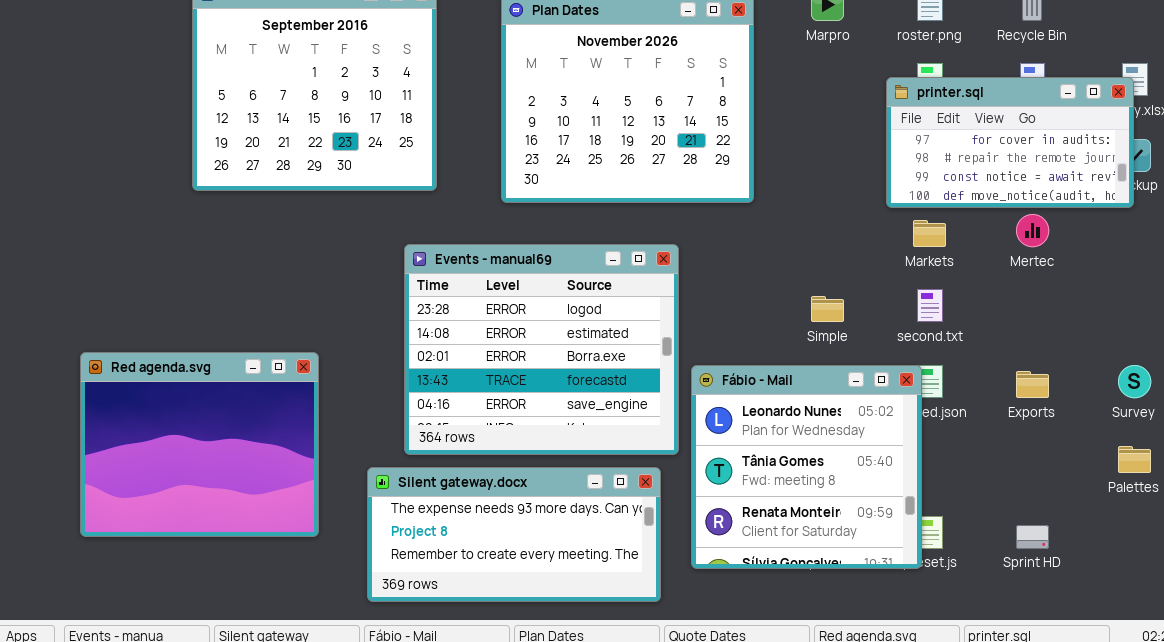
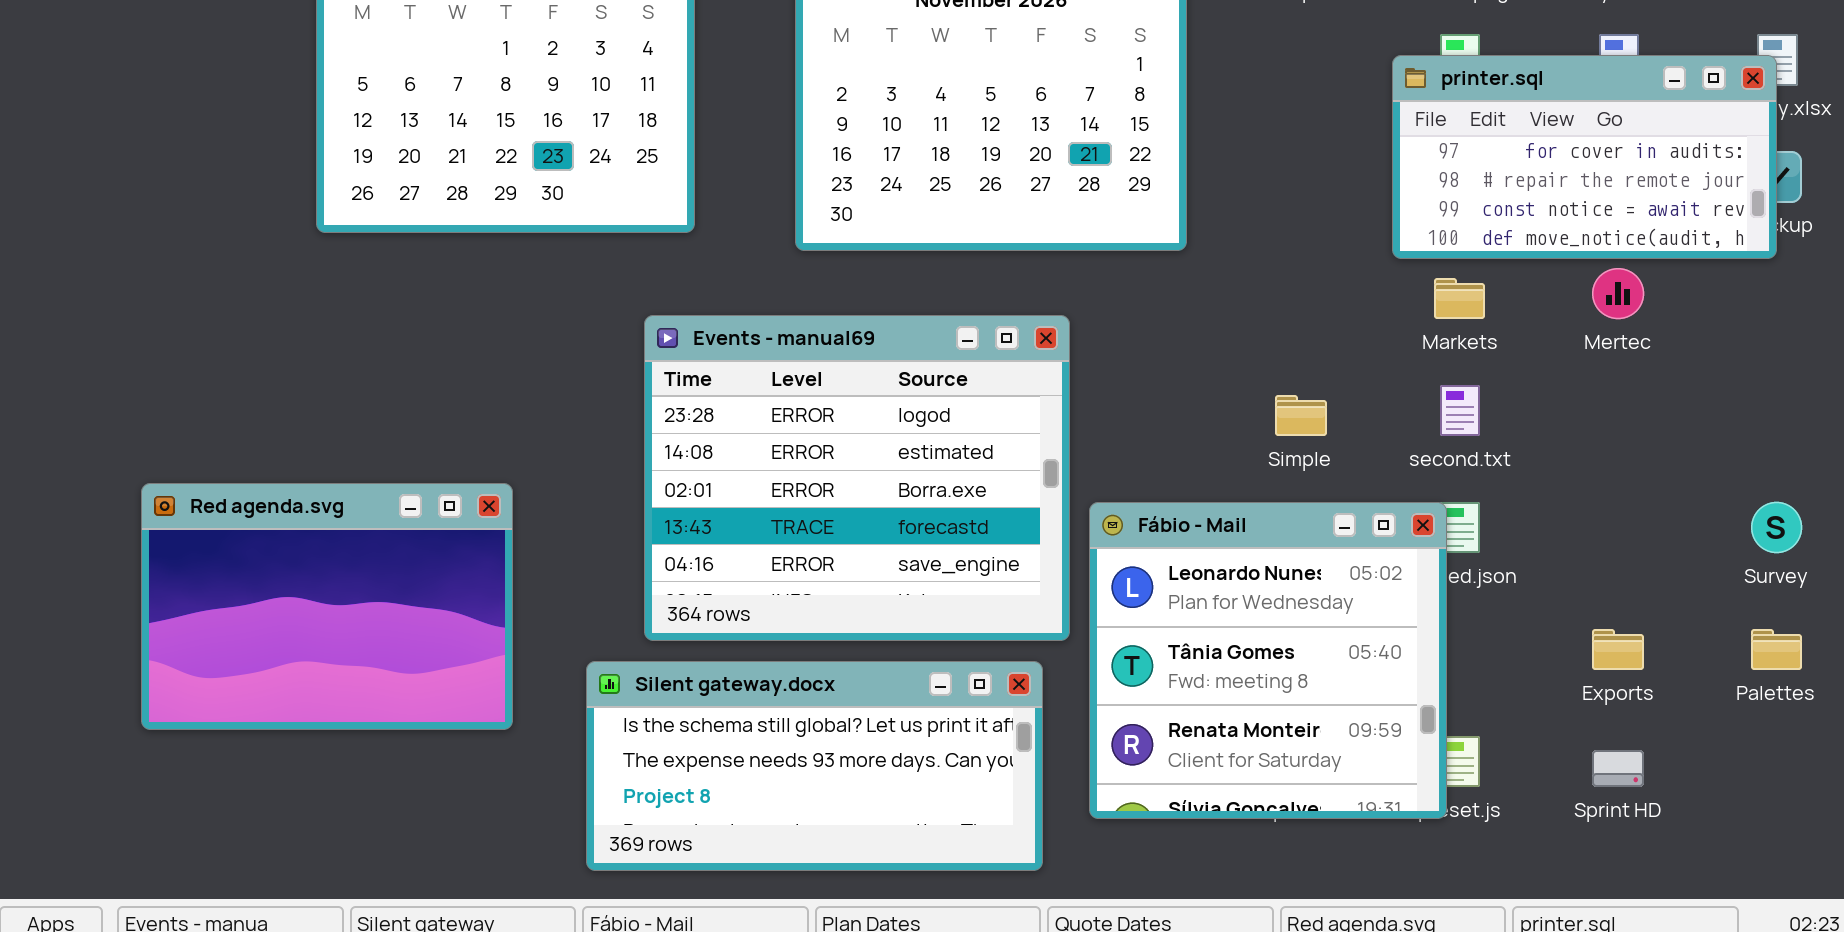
Red agenda.svg: [80,352,319,537] -> [141,483,513,730], resized
Exports: [1016,371,1049,398] -> [1592,629,1644,670], moved
Silent gateway.docx: [367,467,661,602] -> [586,661,1043,871], scrolled up 1 row

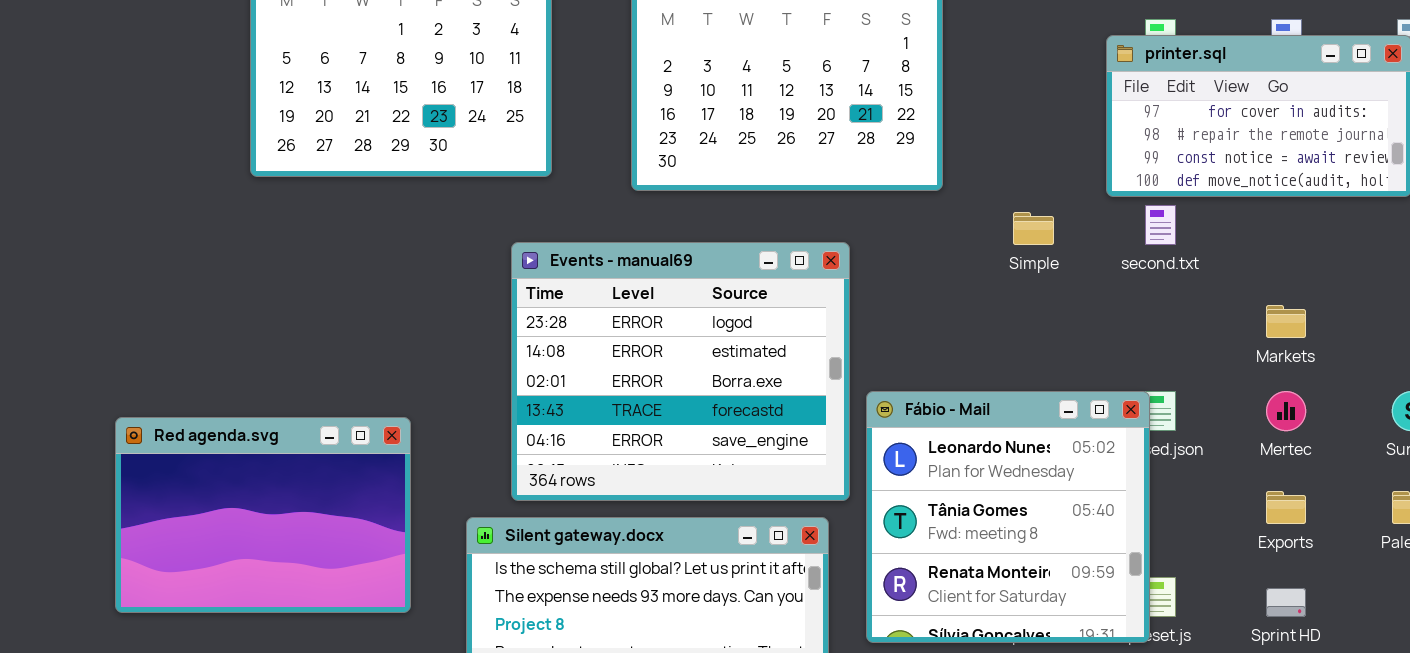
Mertec: [1592,268,1644,319] -> [1266,391,1306,431], moved
Markets: [1434,278,1485,319] -> [1266,305,1306,338], moved
second.txt: [1440,385,1480,436] -> [1145,205,1176,245], moved
Simple: [1275,395,1327,436] -> [1013,212,1054,245], moved
Red agenda.svg: [141,483,513,730] -> [115,417,411,613], moved

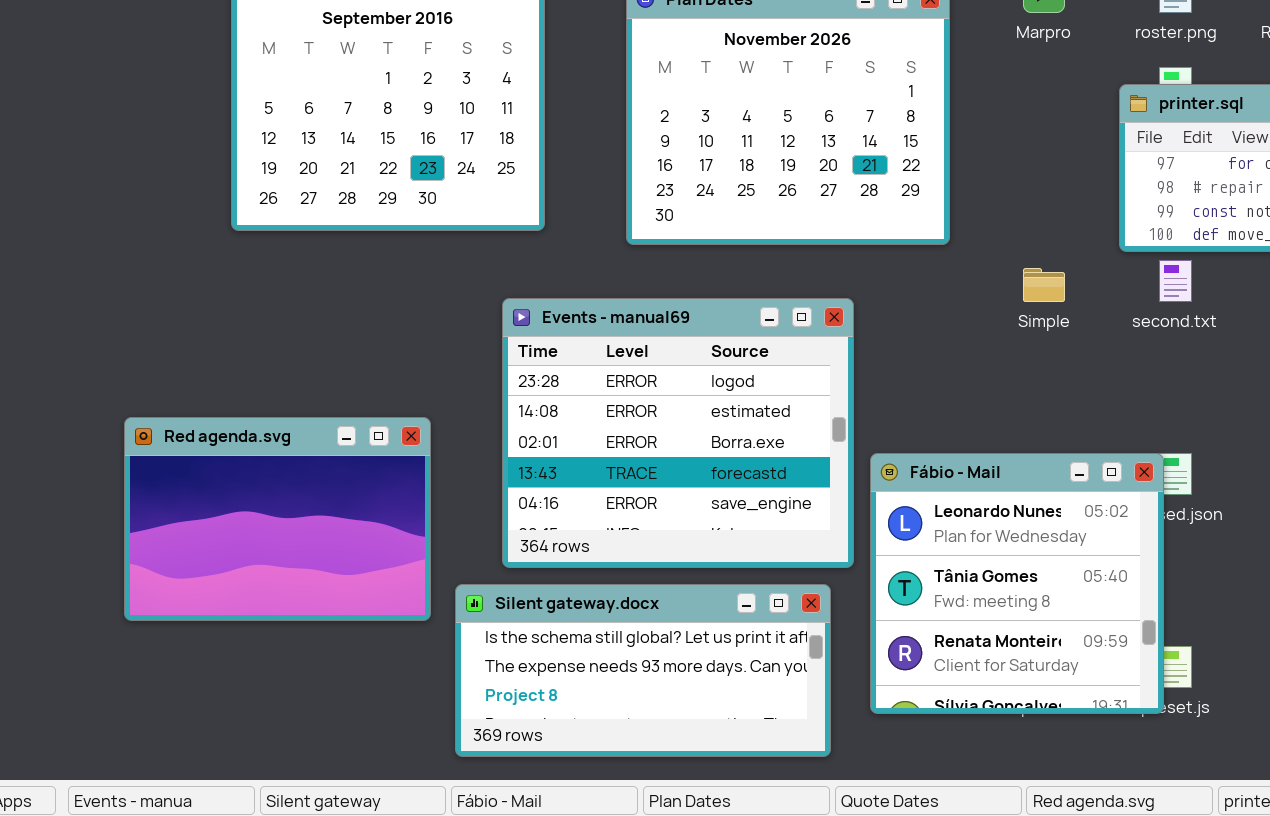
Red agenda.svg: [115,417,411,613] -> [124,417,431,621], moved

